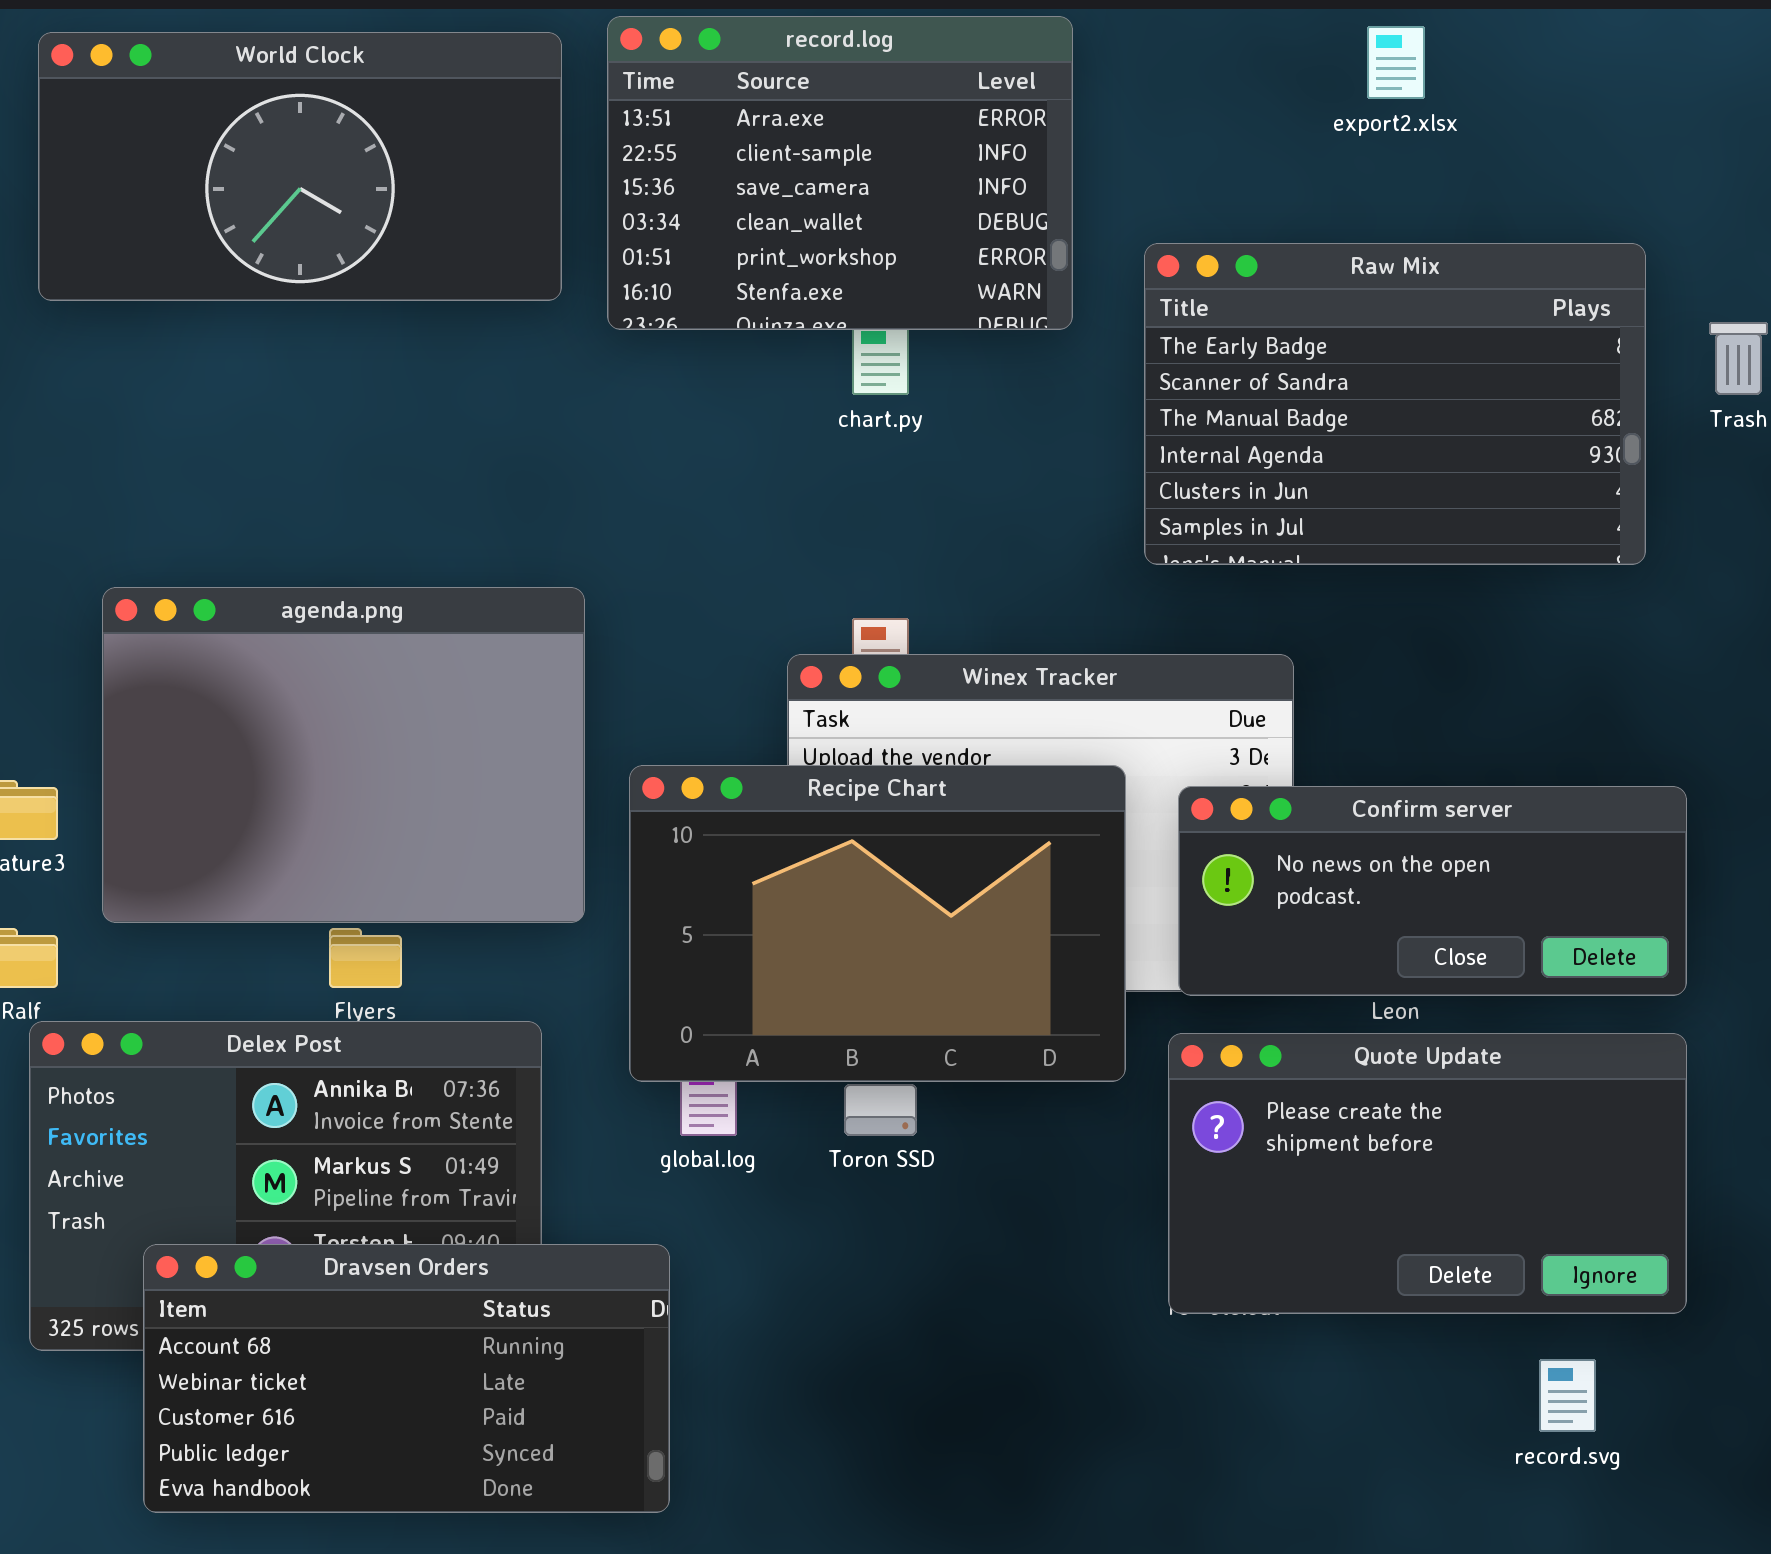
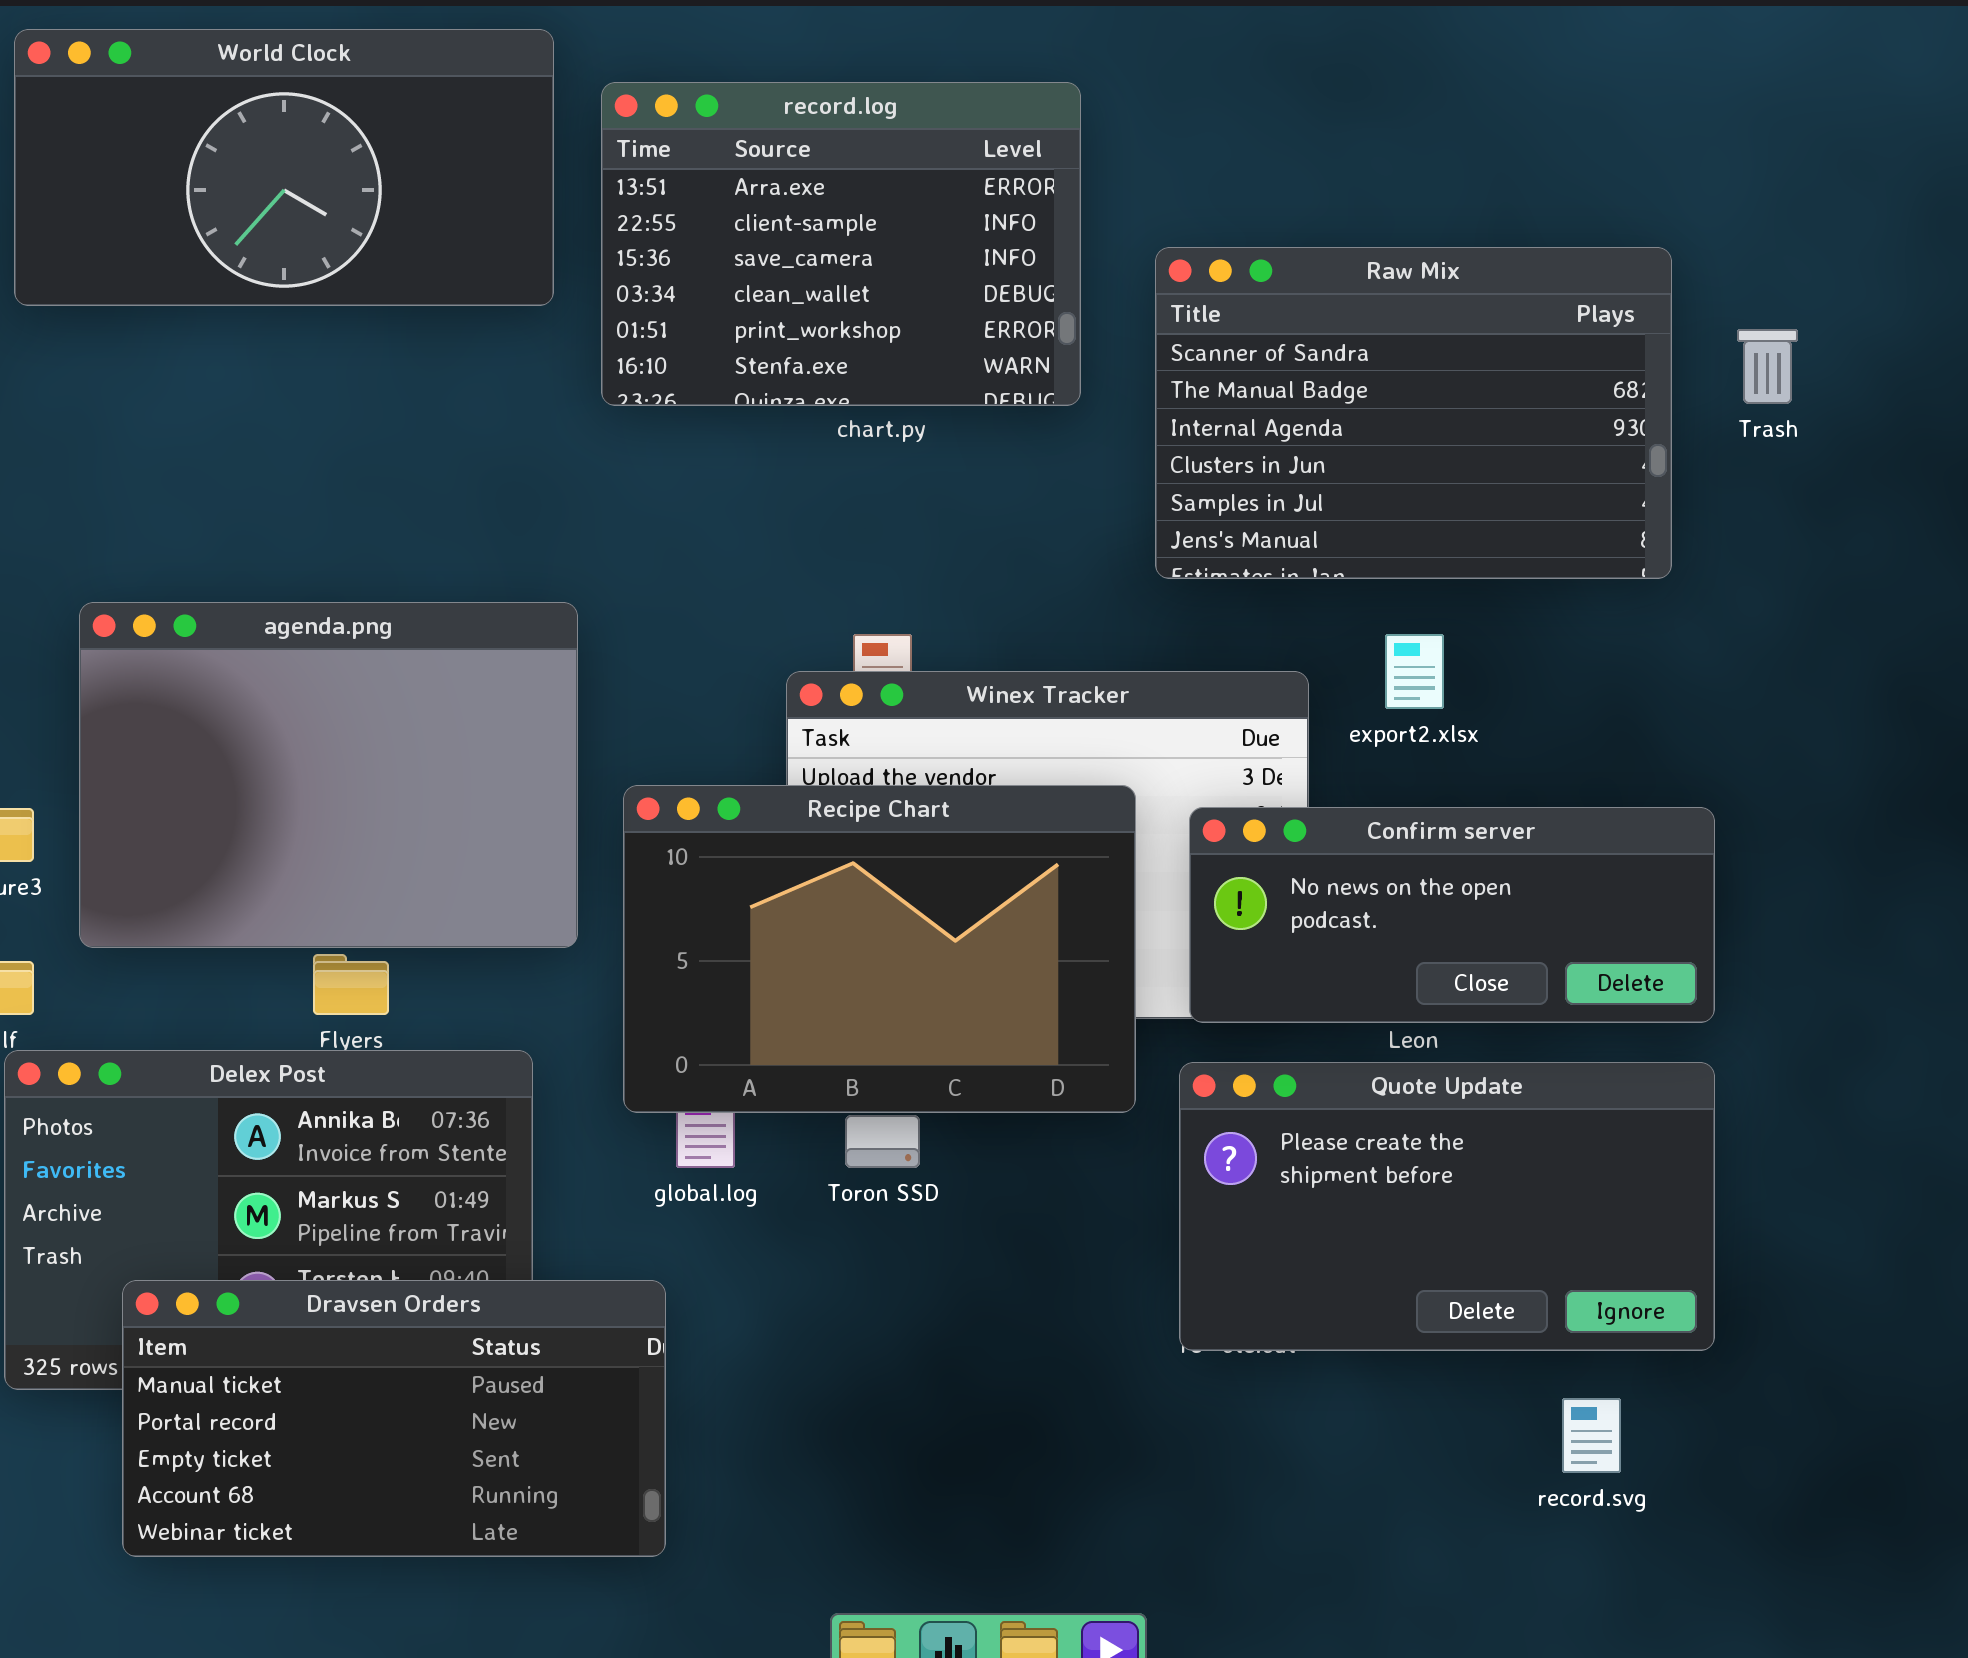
record.log: [607,16,1073,330] -> [601,82,1081,406], moved
export2.xlsx: [1367,26,1425,99] -> [1385,634,1444,709], moved
Raw Mix: [1144,243,1646,565] -> [1155,247,1672,579], scrolled down 1 row
Dravsen Orders: [143,1244,670,1513] -> [122,1280,666,1557], scrolled up 3 rows

